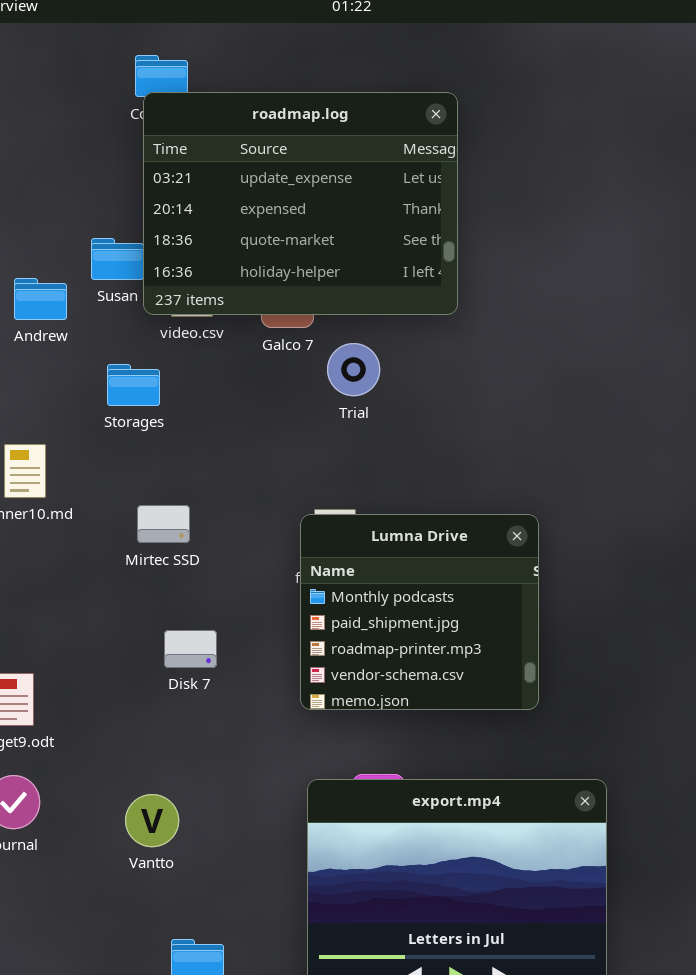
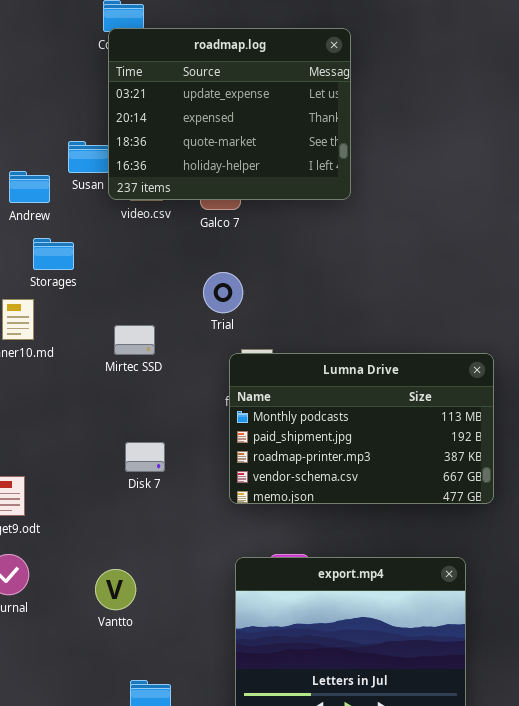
Trial: [327,343,380,396] -> [203,272,243,313], moved
Storages: [107,364,160,406] -> [33,238,74,270], moved
Mirtec SSD: [137,505,190,543] -> [114,325,155,355], moved
Lumna Drive: [300,514,539,710] -> [229,353,494,504], resized

